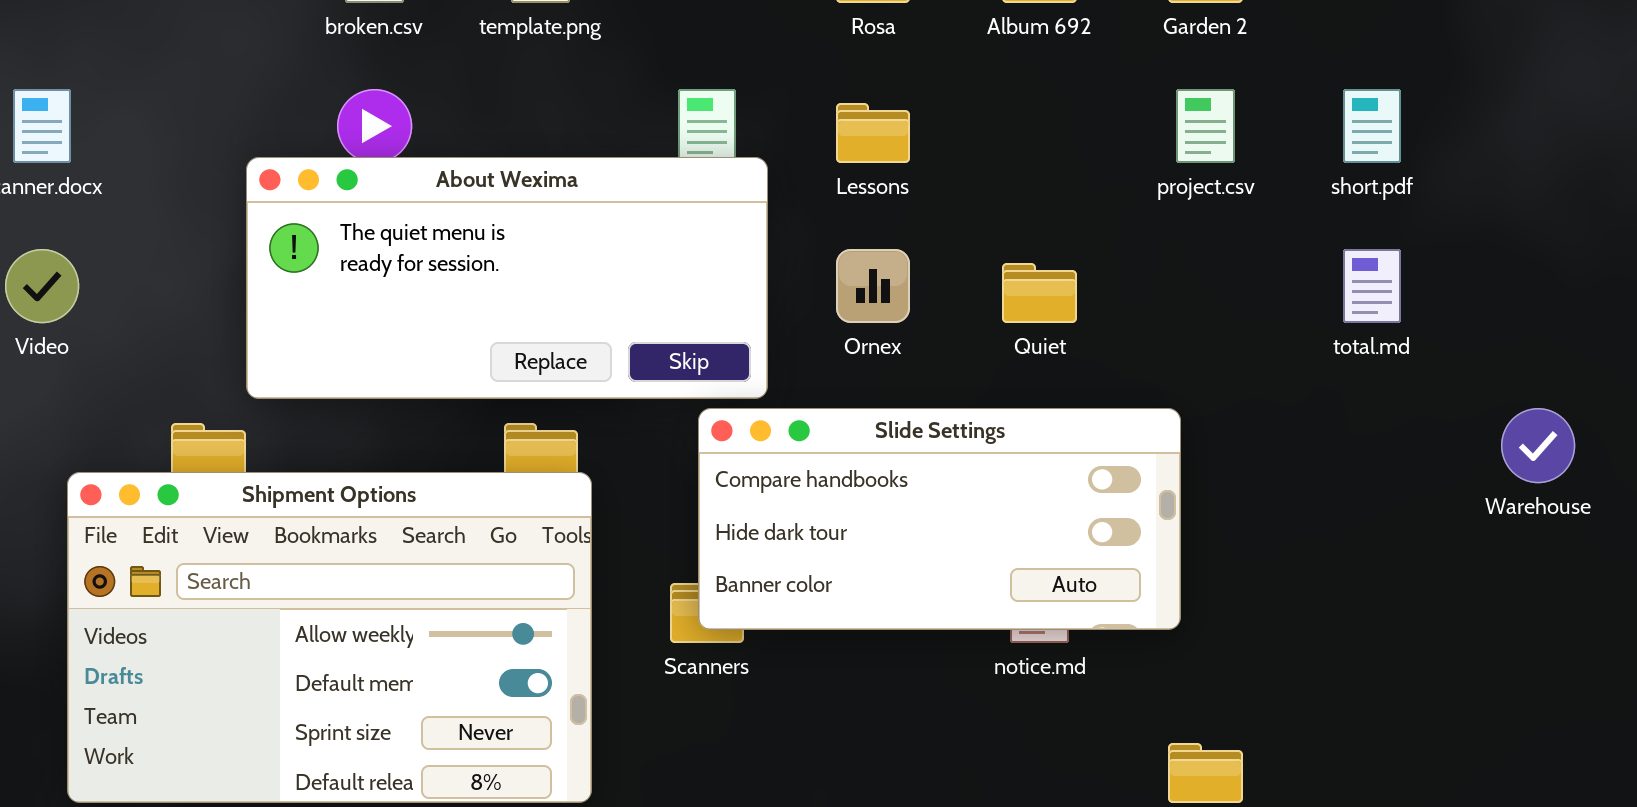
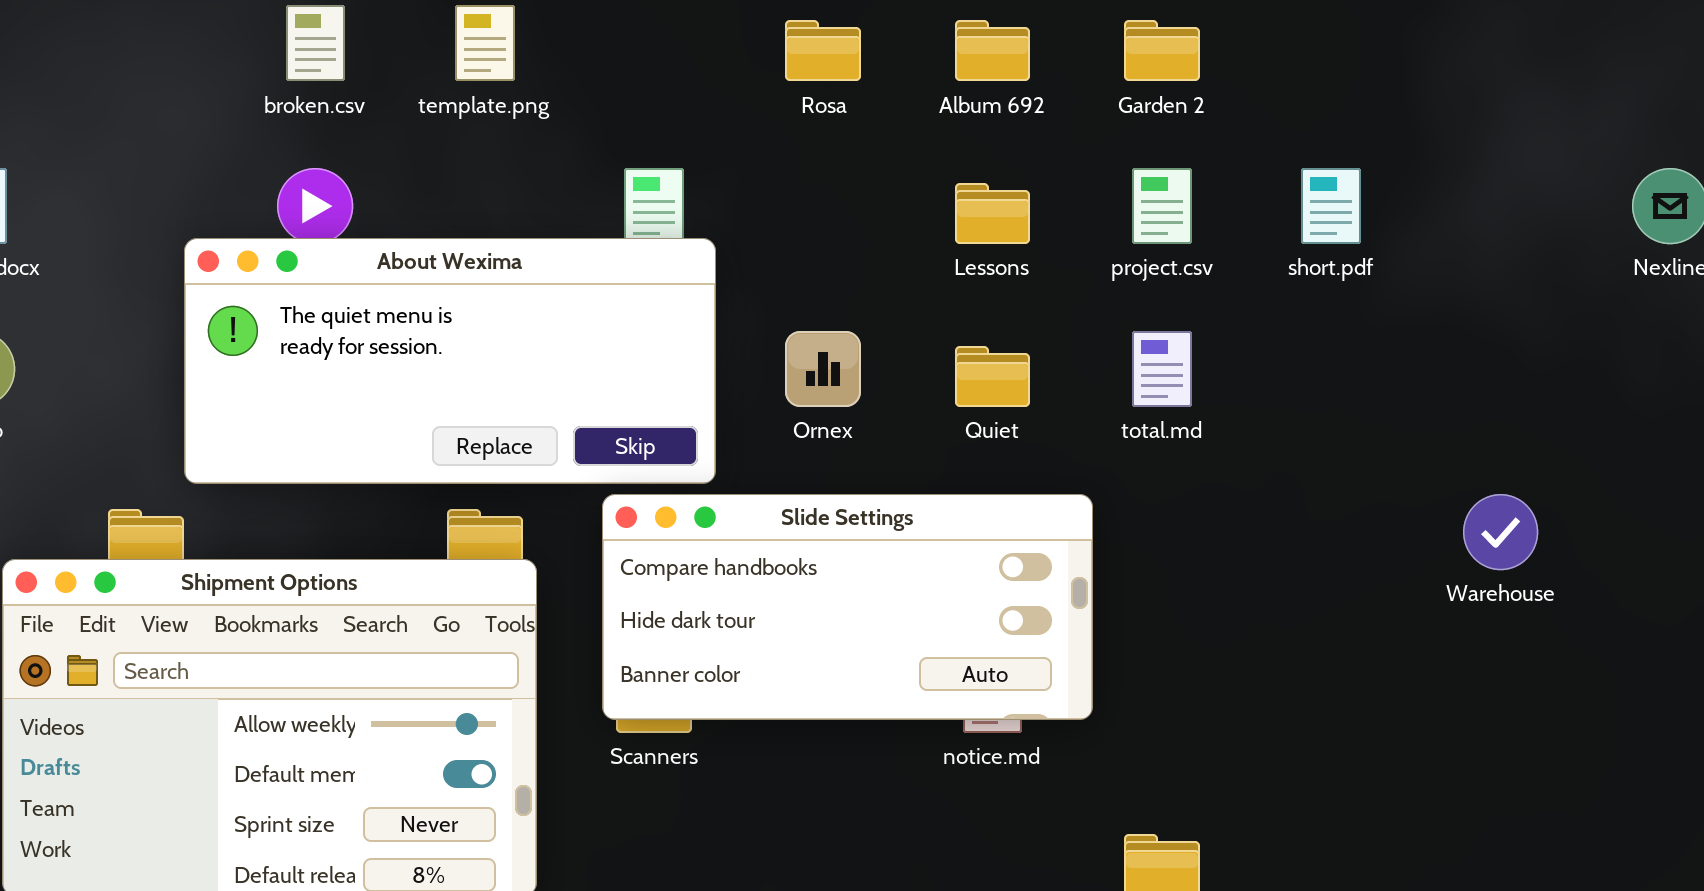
Lessons: [836,103,910,163] -> [955,183,1030,244], moved
total.md: [1343,249,1401,323] -> [1132,331,1192,407], moved
Slide Settings: [698,408,1181,630] -> [602,494,1093,720], moved

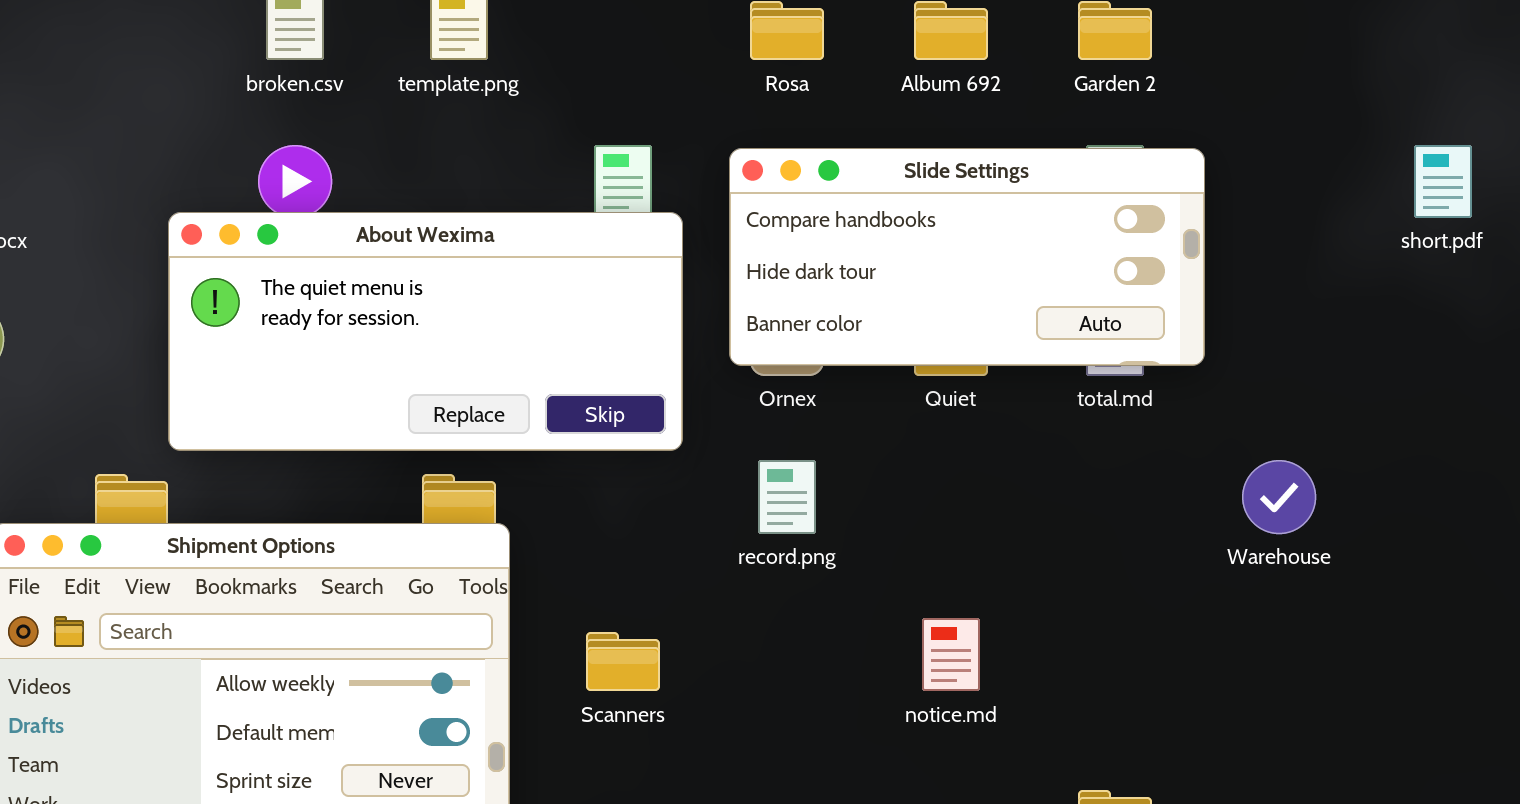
short.pdf: [1301,168,1361,244] -> [1414,145,1472,218], moved
Slide Settings: [602,494,1093,720] -> [729,148,1205,366], moved
Warehouse: [1463,494,1538,570] -> [1242,460,1316,534], moved

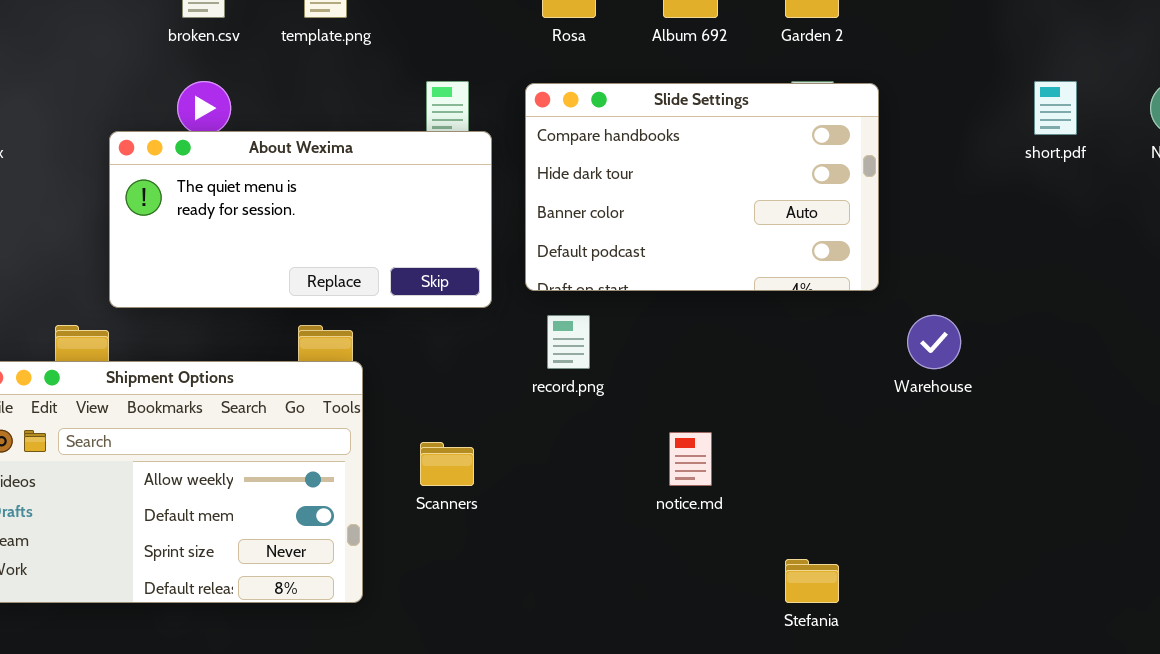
Slide Settings: [729,148,1205,366] -> [525,83,879,291], resized

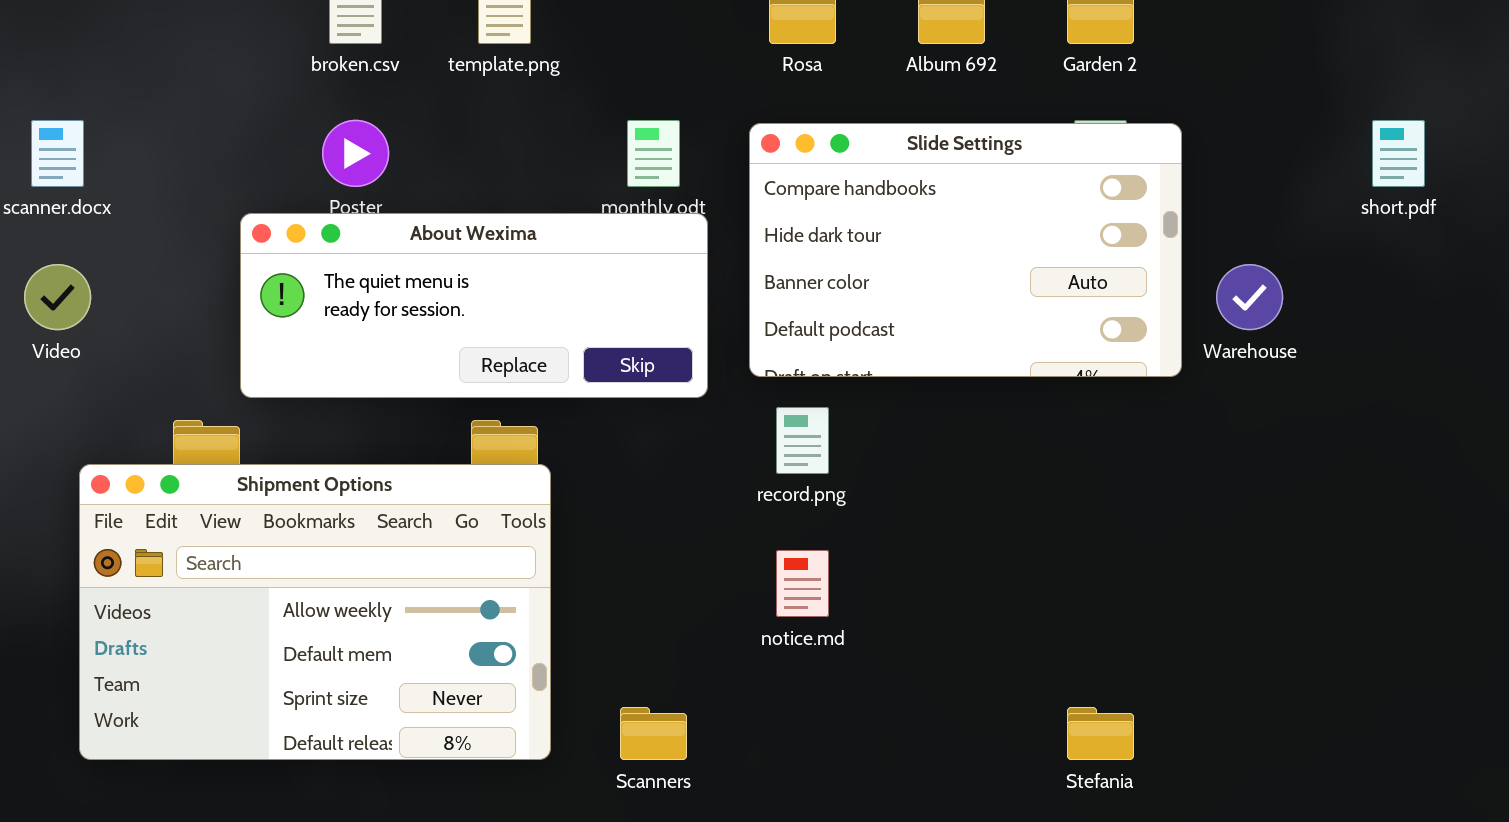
About Wexima: [109,131,492,308] -> [240,213,708,398], resized
Warehouse: [907,315,961,369] -> [1216,264,1283,330], moved
notice.md: [669,432,712,486] -> [776,550,829,617], moved
Scanners: [420,442,474,486] -> [620,707,687,760], moved

